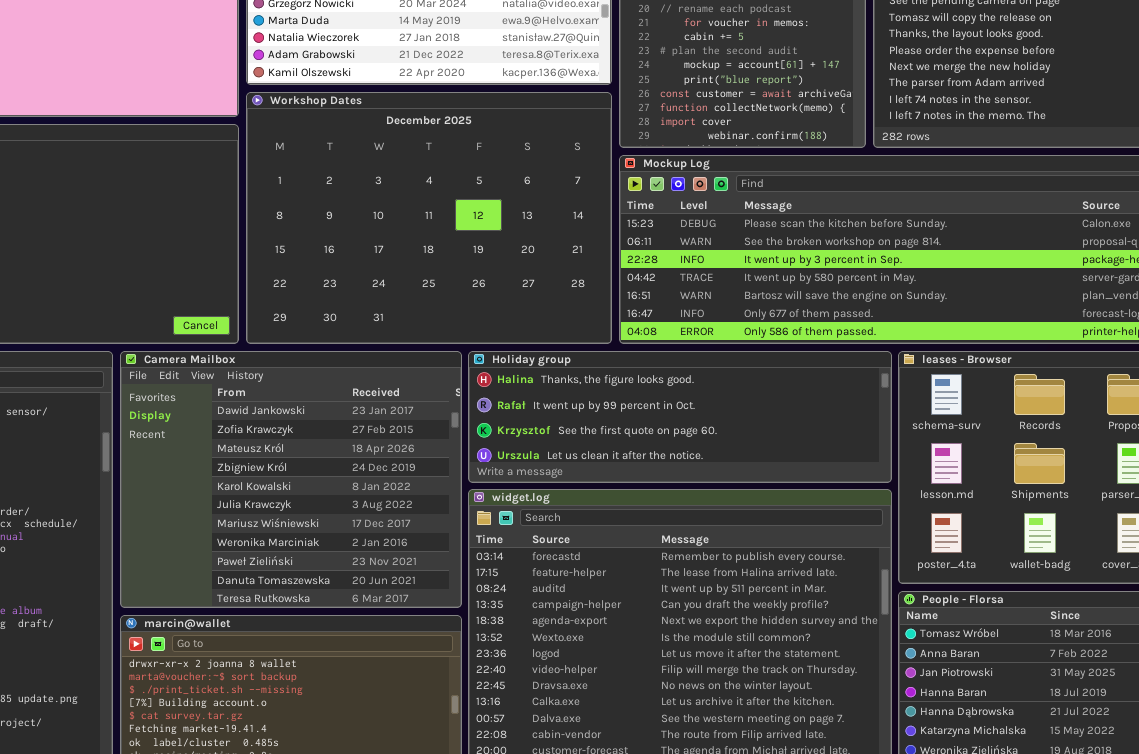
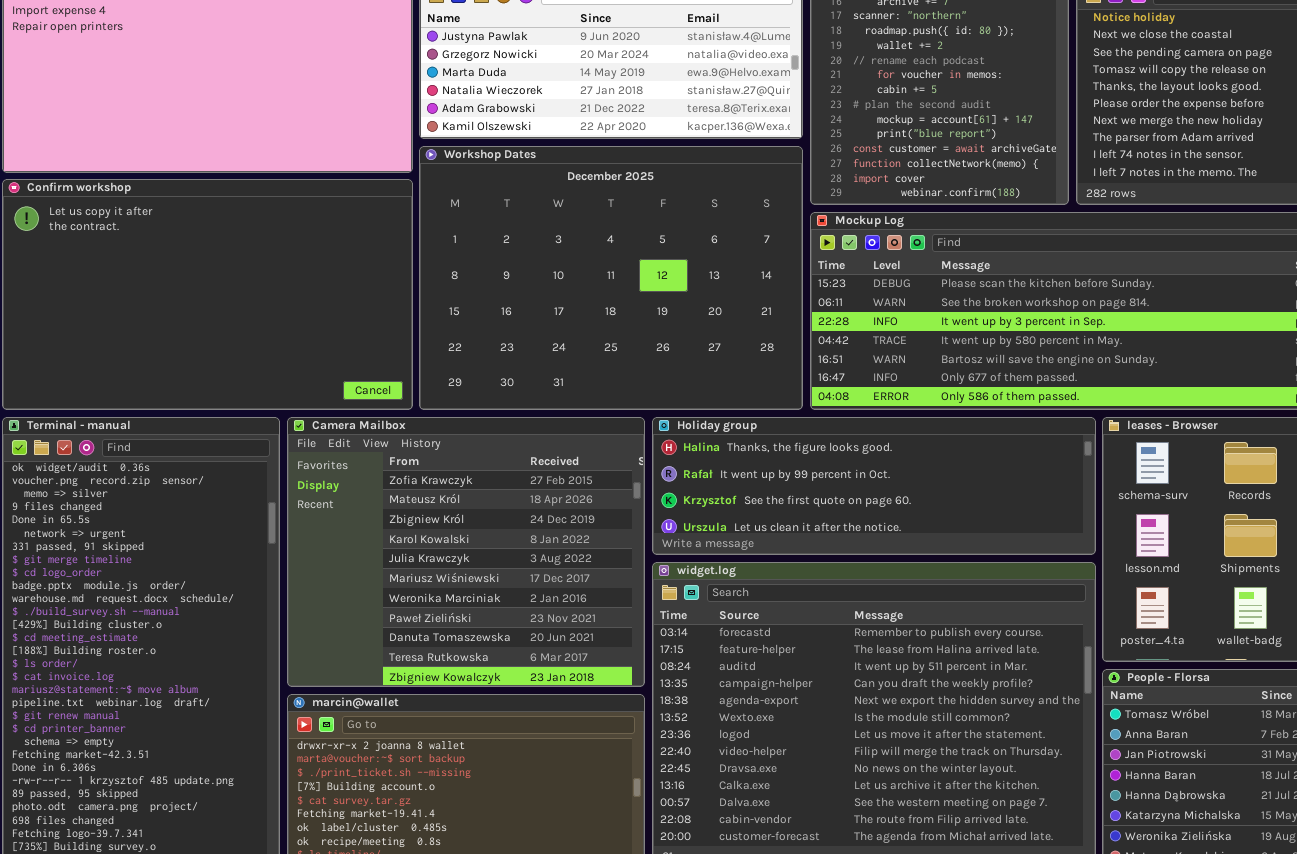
Camera Mailbox: [120,351,462,608] -> [287,417,645,687], scrolled down 1 row

